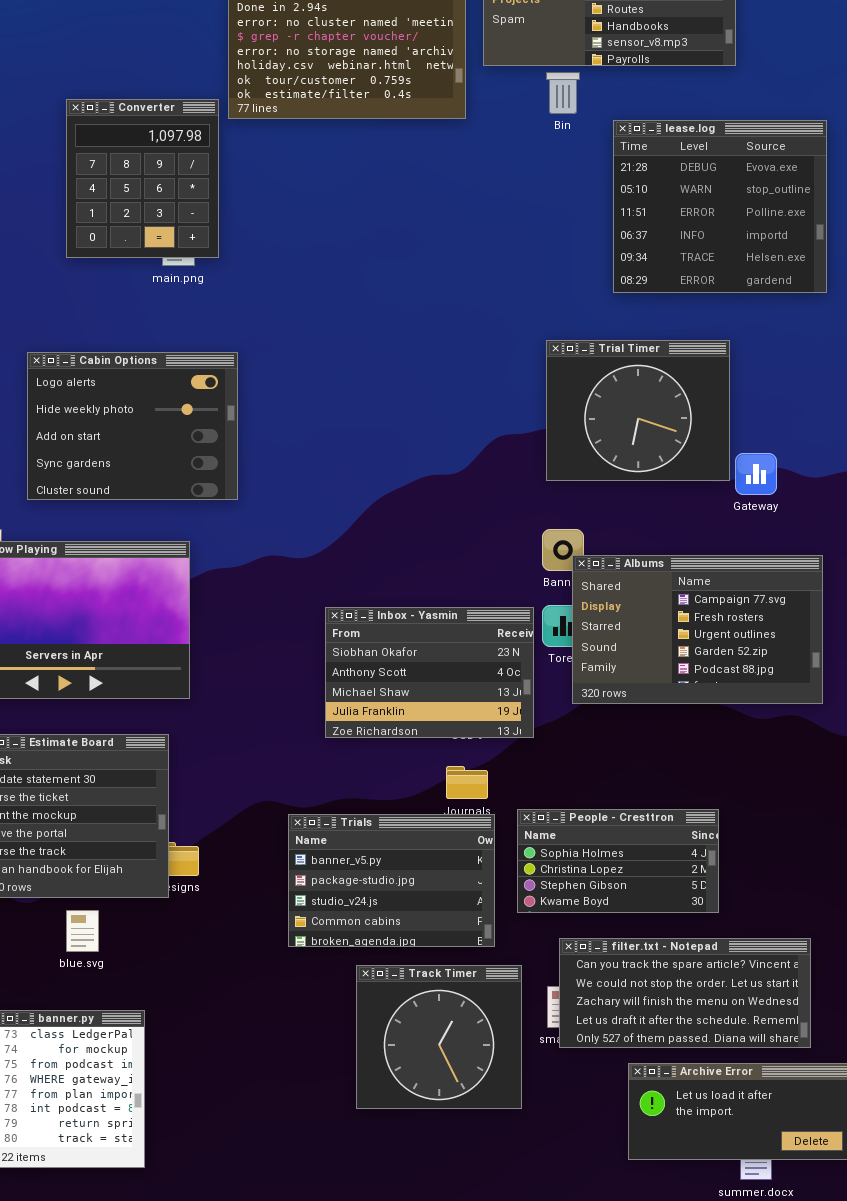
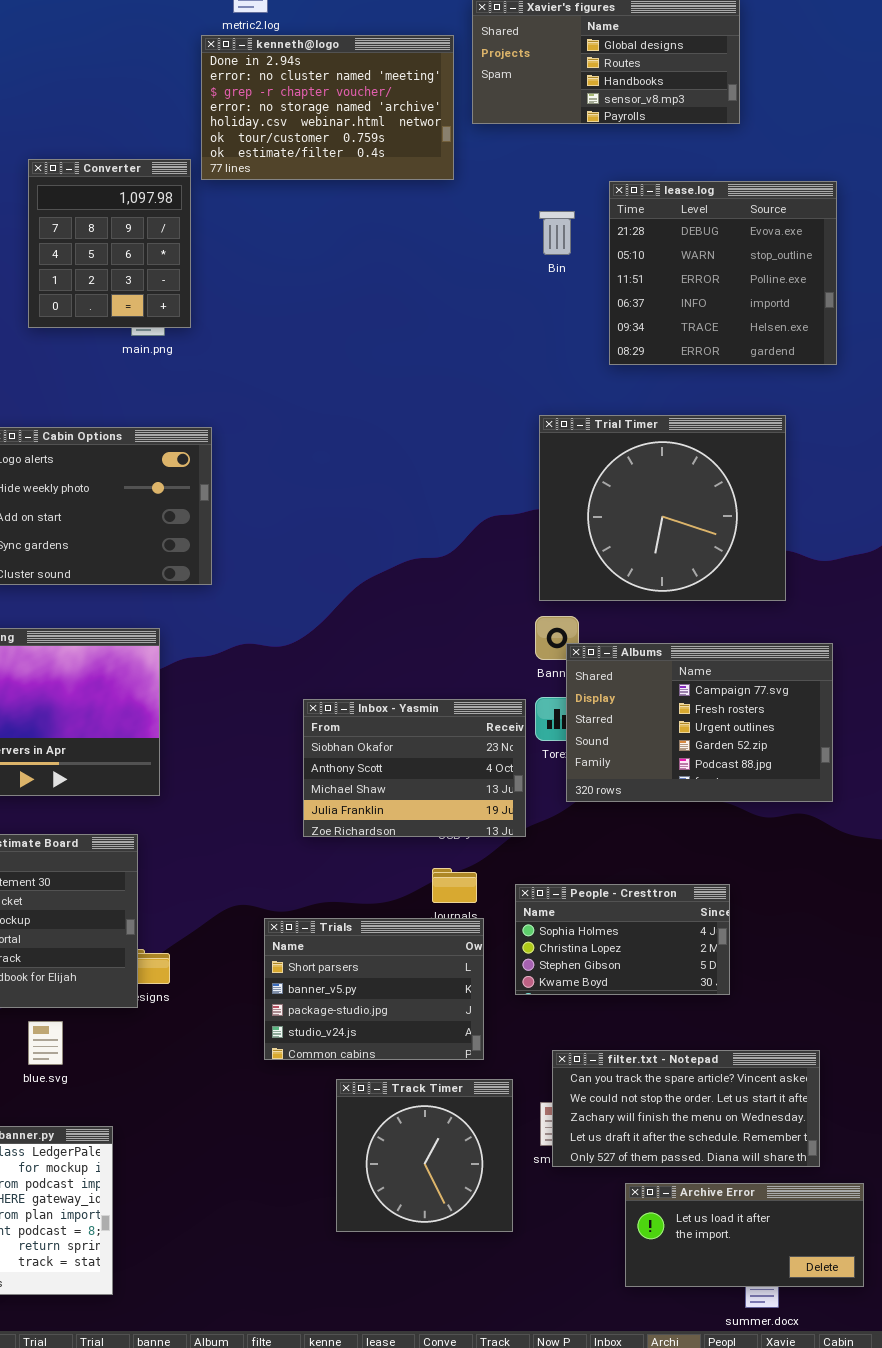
Bin: [546,72,580,114] -> [539,211,575,255], moved
Trial Timer: [546,340,730,481] -> [539,415,786,601], resized
People - Cresttron: [517,809,719,913] -> [515,884,730,995], moved
Trials: [288,814,495,947] -> [264,918,484,1060], scrolled up 1 row

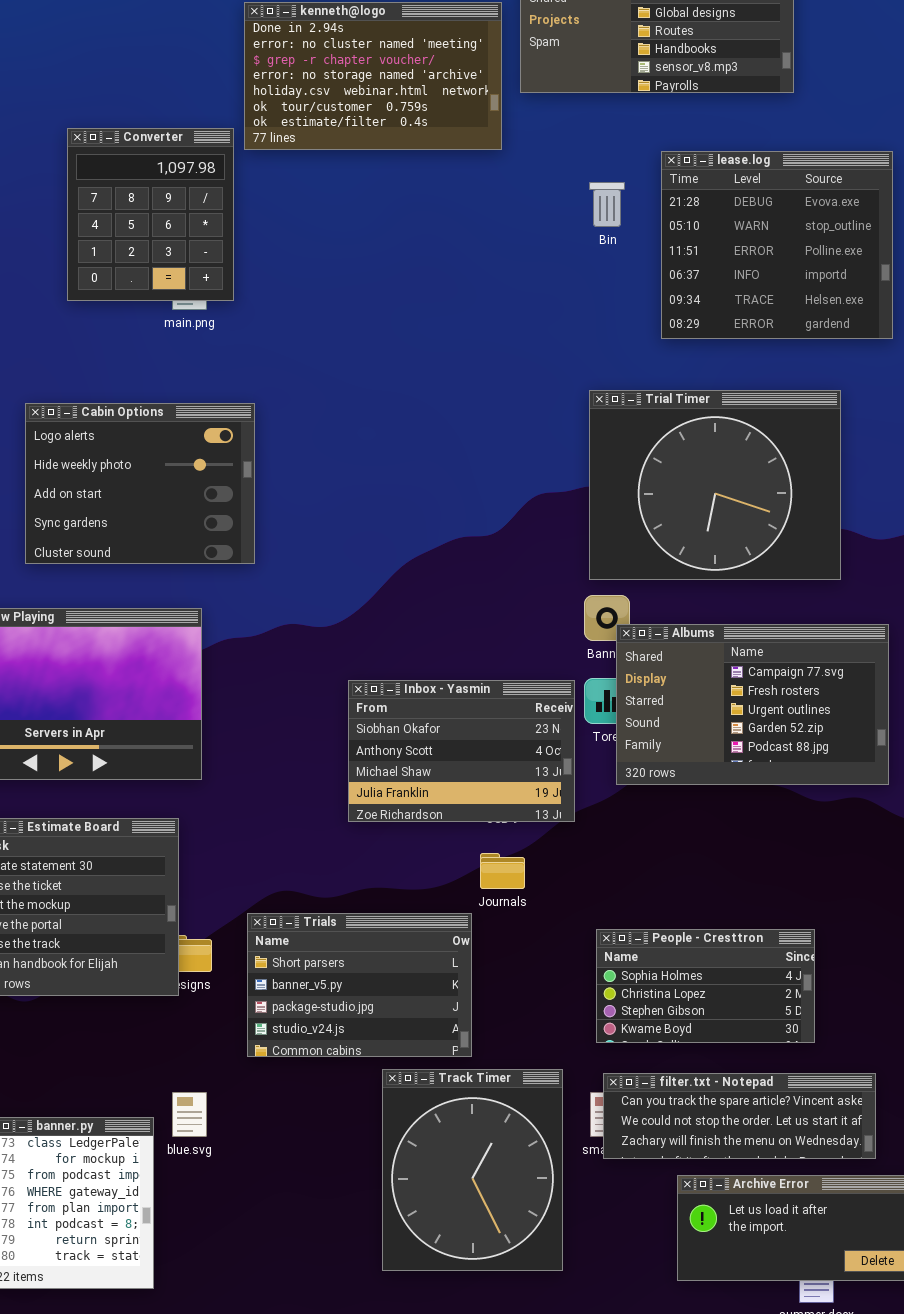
People - Cresttron: [515,884,730,995] -> [596,929,815,1043], moved
Trials: [264,918,484,1060] -> [247,913,472,1057], moved
blue.svg: [28,1021,63,1065] -> [172,1092,207,1137], moved
filter.txt - Notepad: [552,1050,820,1167] -> [603,1073,876,1159], resized
Track Timer: [336,1079,513,1232] -> [382,1069,563,1271], resized

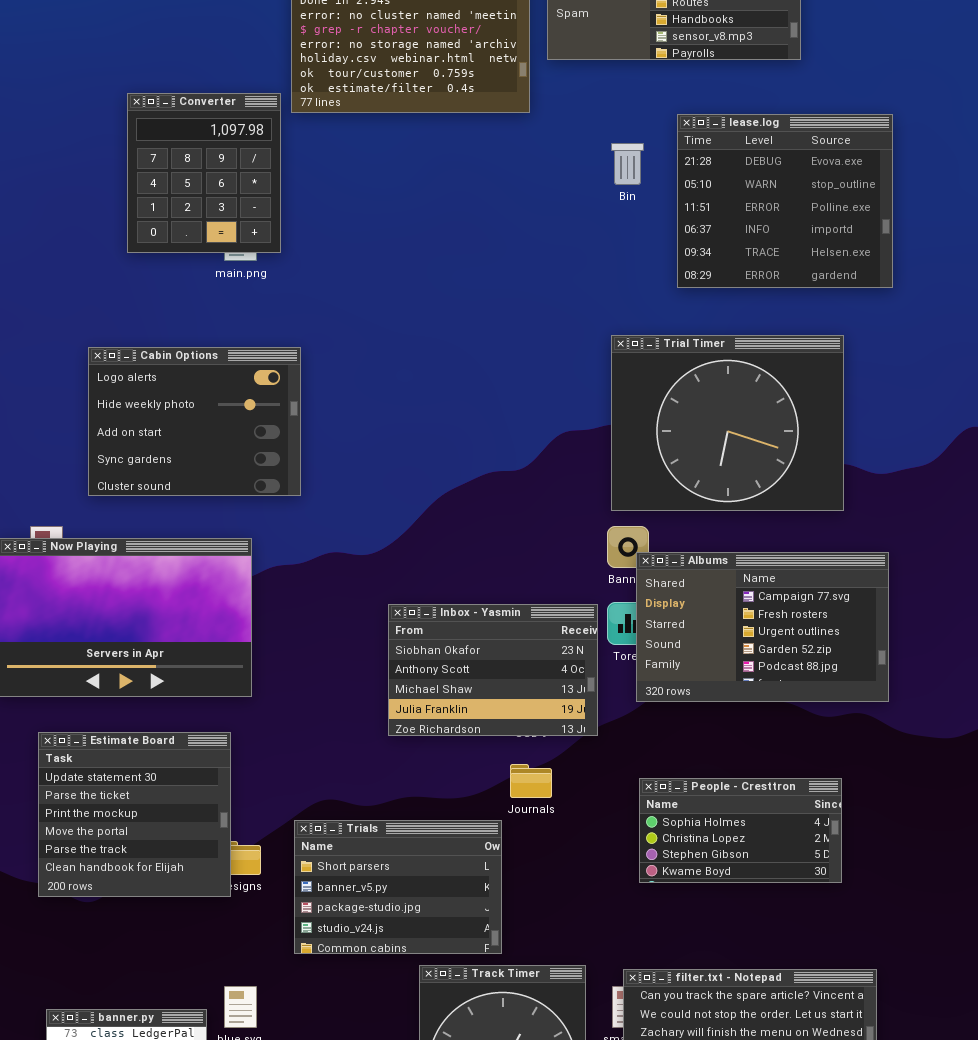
People - Cresttron: [596,929,815,1043] -> [639,778,842,883], moved

